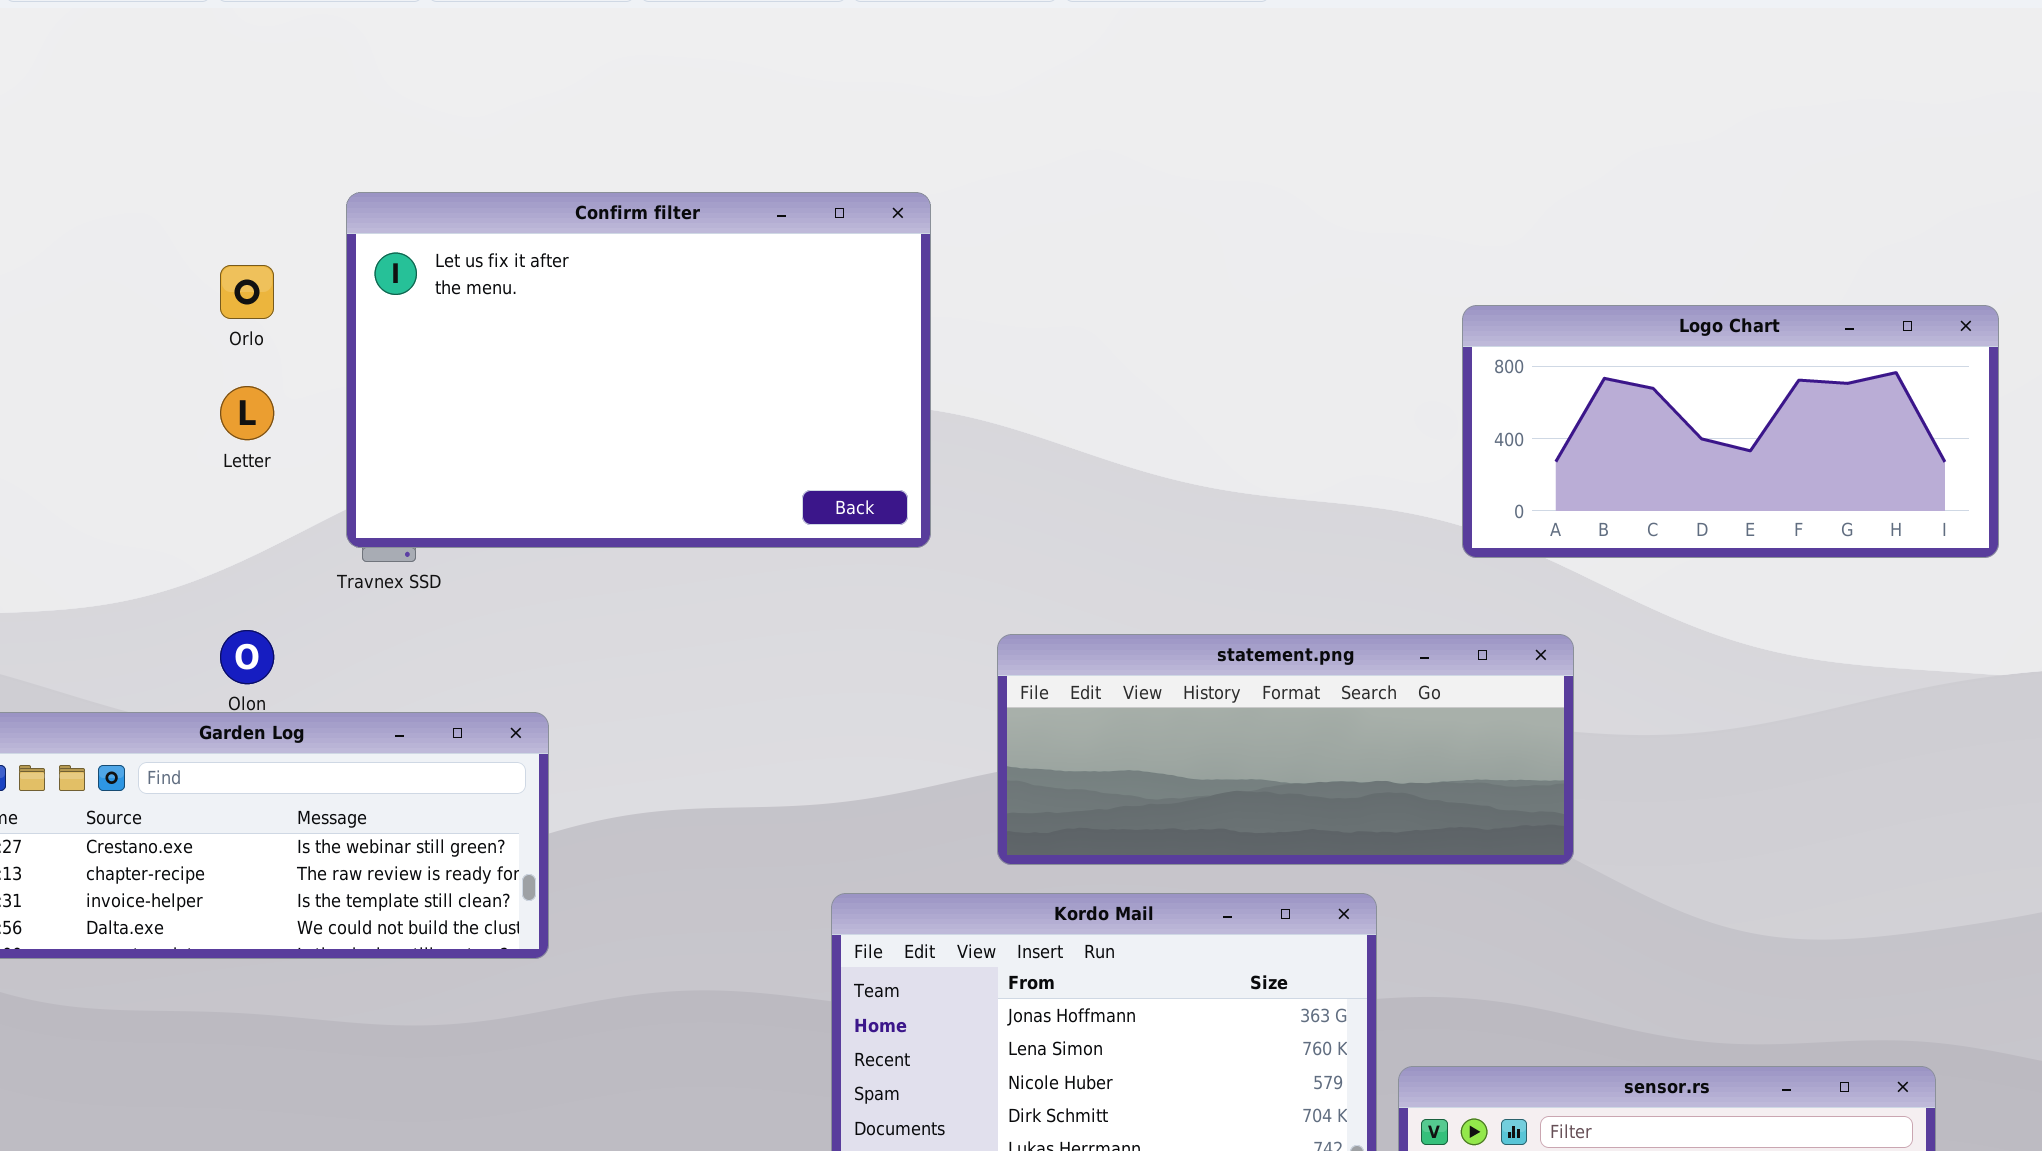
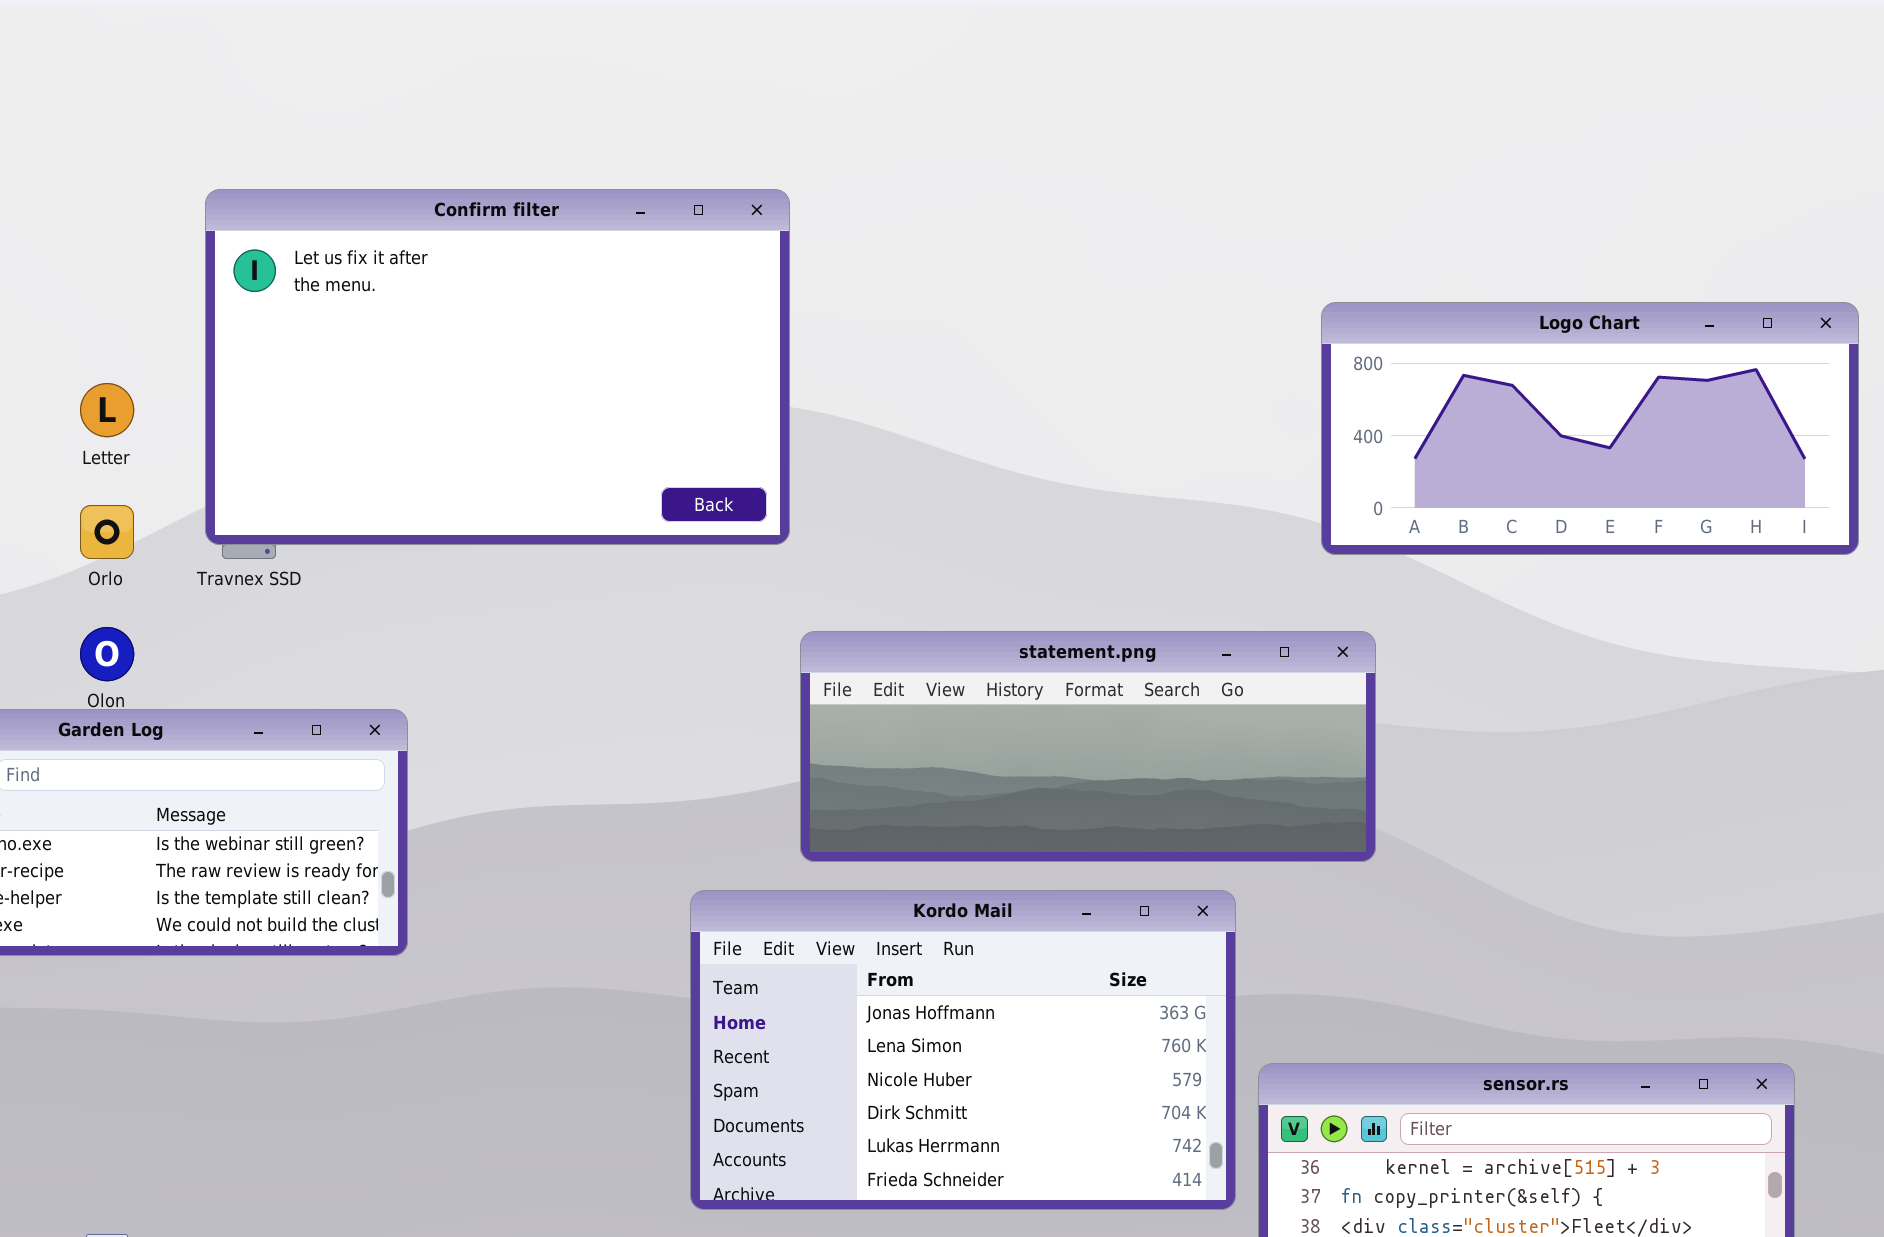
Orlo: [220,265,274,319] -> [80,505,134,559], moved
statement.png: [997,634,1574,865] -> [800,631,1376,862], moved

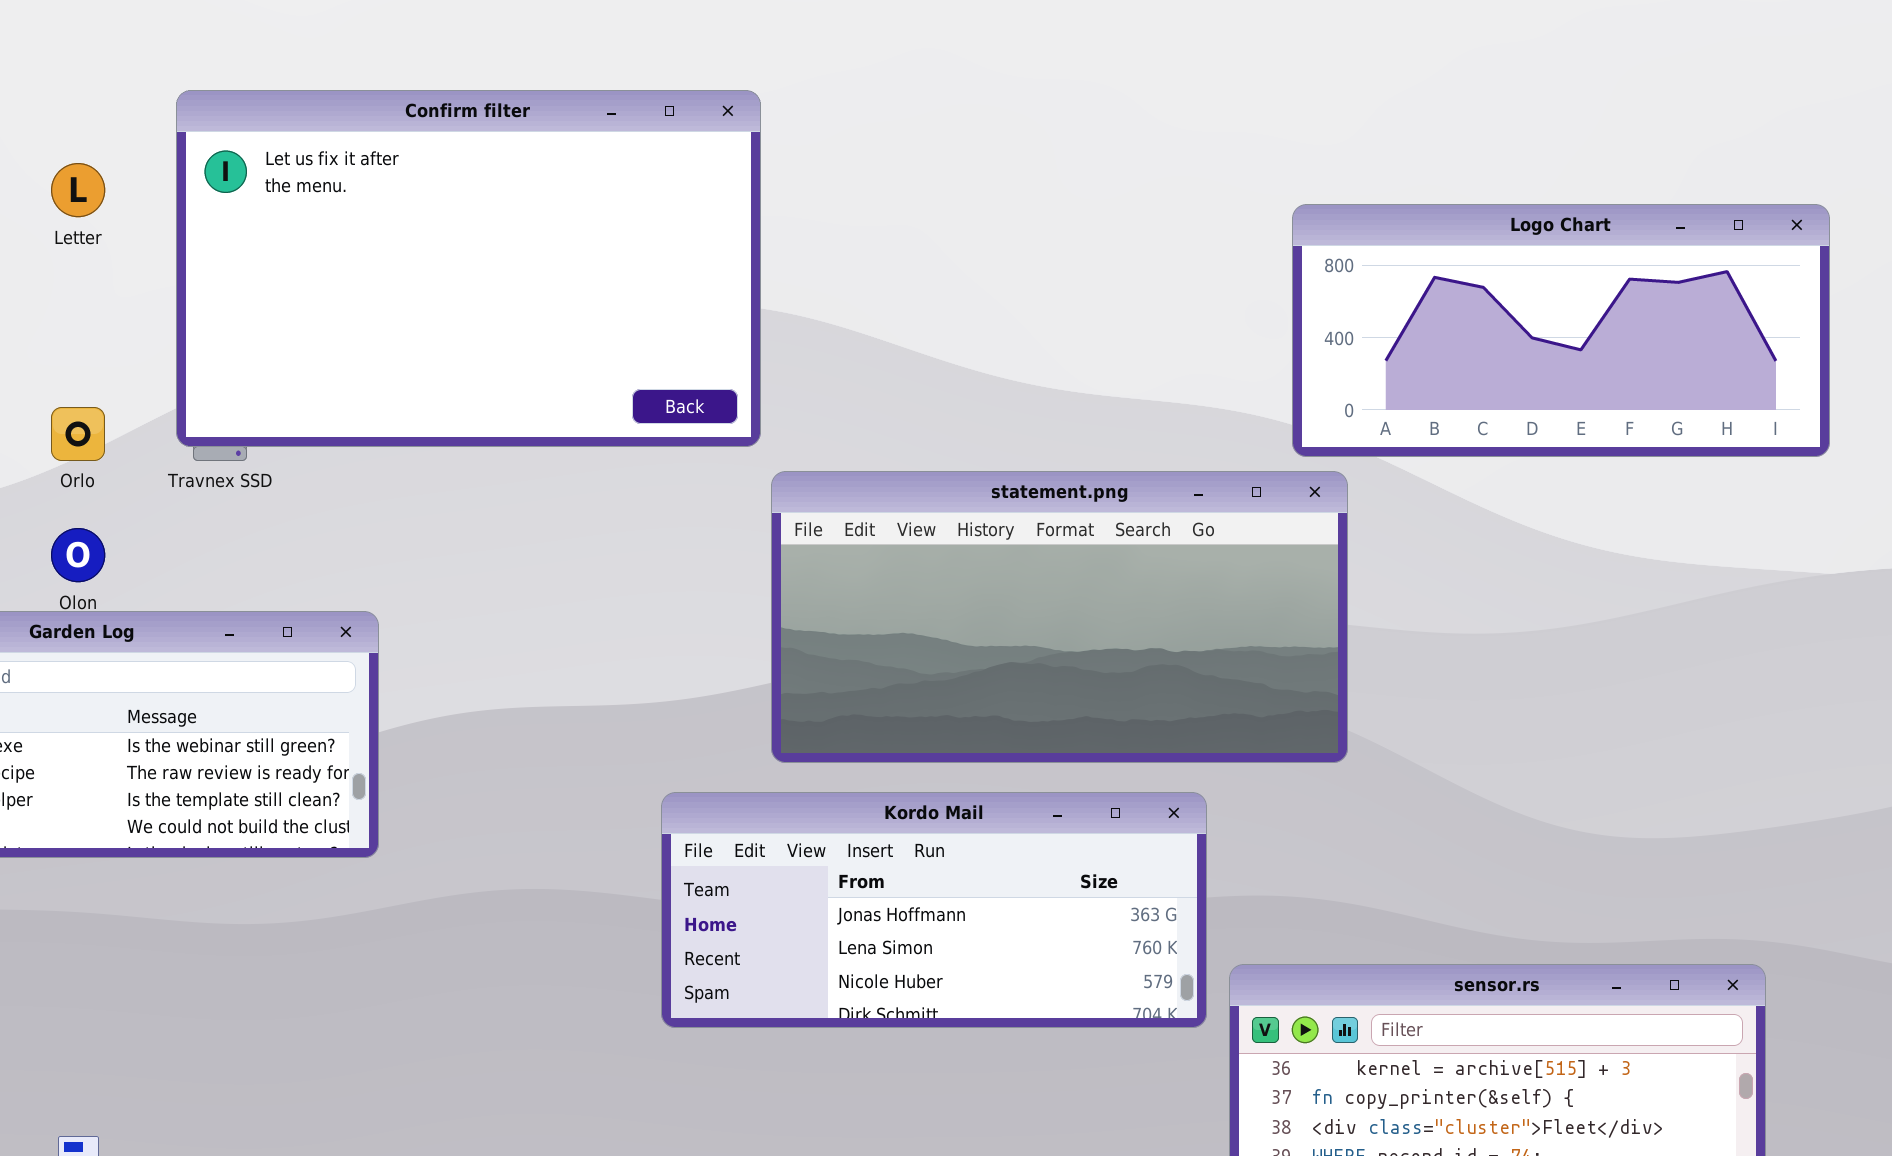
Letter: [80,383,134,437] -> [51,163,105,217], moved
statement.png: [800,631,1376,862] -> [771,471,1348,763], resized
Kordo Mail: [690,890,1236,1210] -> [661,792,1207,1028], resized

